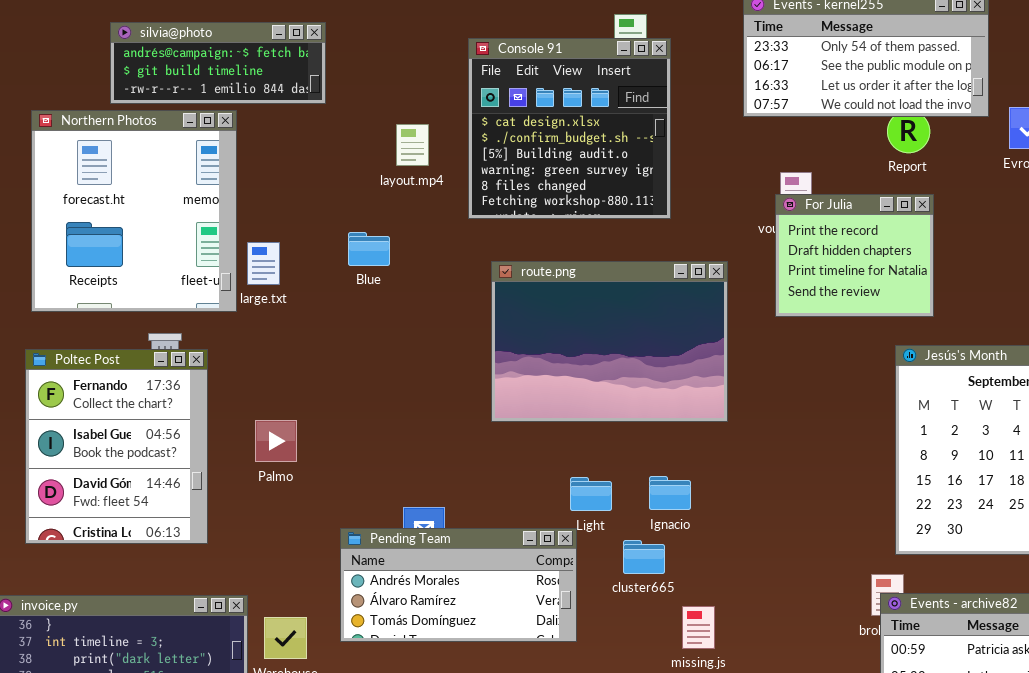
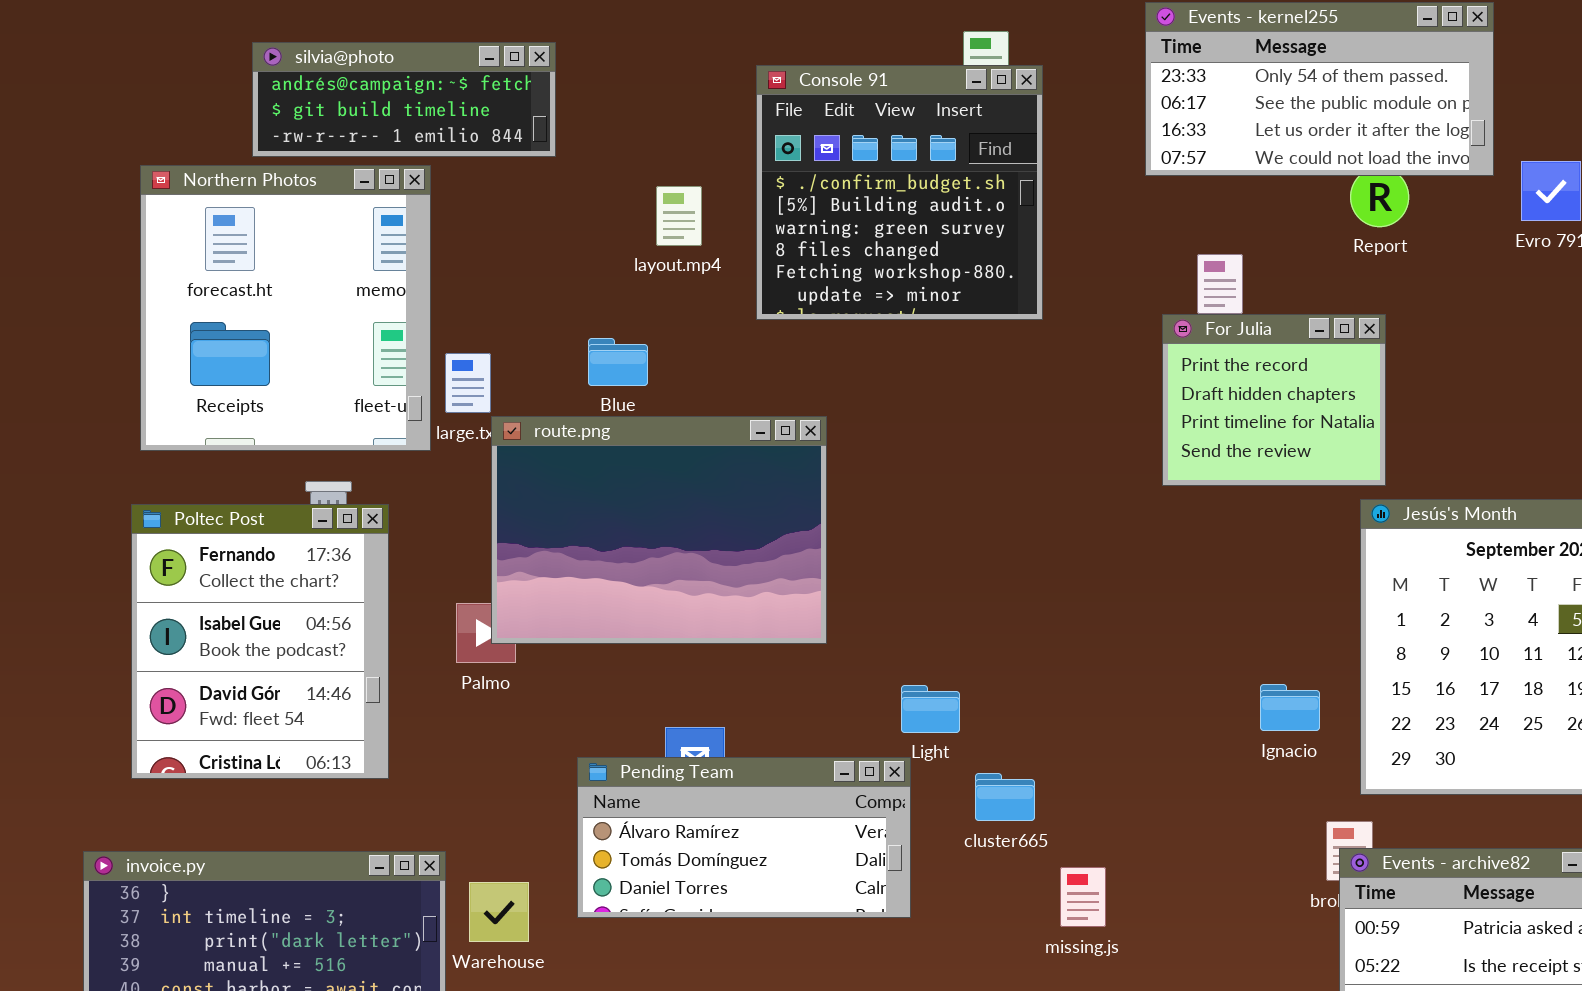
Console 91: [468,38,671,219] -> [756,65,1043,320], scrolled down 1 row
For Julia: [775,194,934,317] -> [1162,314,1386,486], moved
route.png: [491,261,728,422] -> [491,416,827,644], moved
Ignacio: [649,476,691,510] -> [1260,684,1320,731], moved
Pending Team: [340,528,577,642] -> [577,757,911,918], scrolled down 1 row

